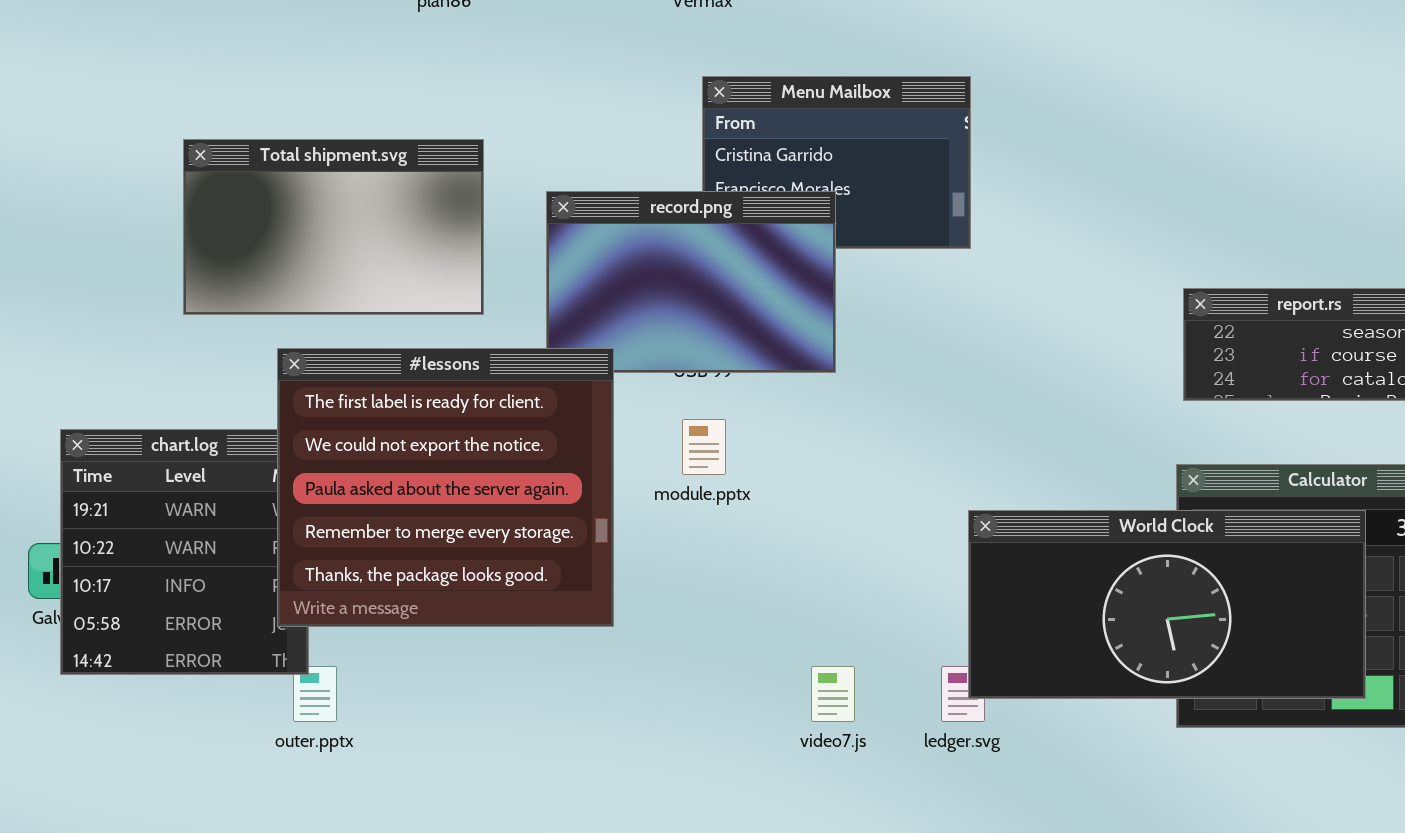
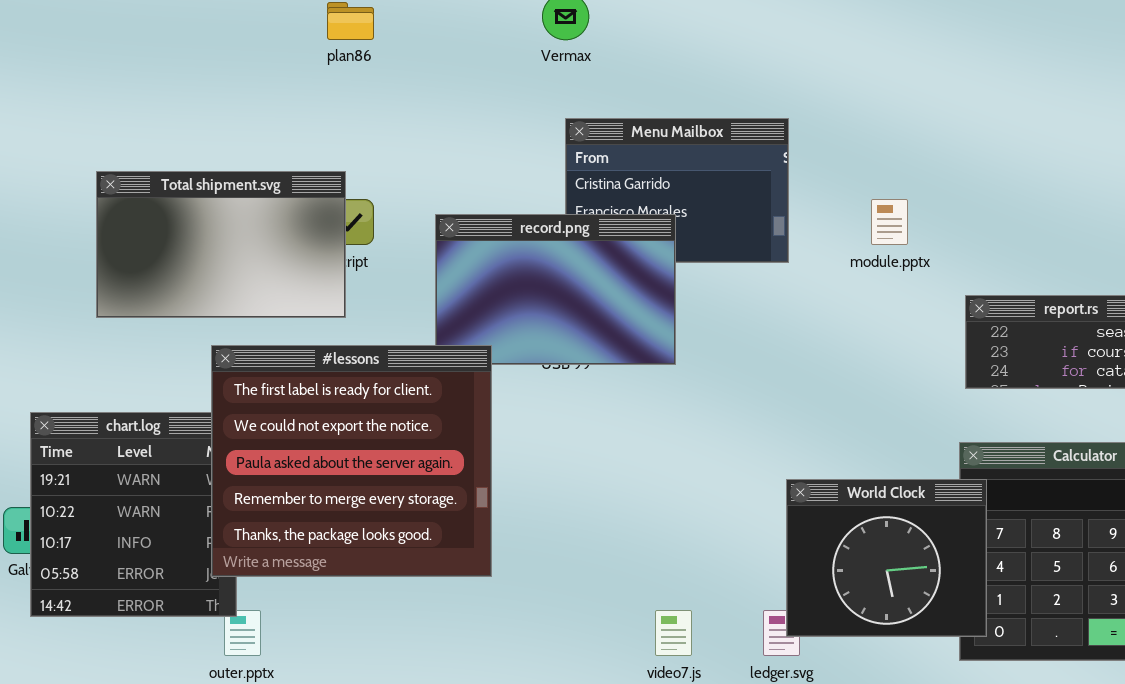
Total shipment.svg: [183,139,484,315] -> [96,171,346,318], moved
module.pptx: [682,419,726,475] -> [871,199,908,245], moved
World Clock: [968,510,1366,699] -> [786,479,987,637], resized

